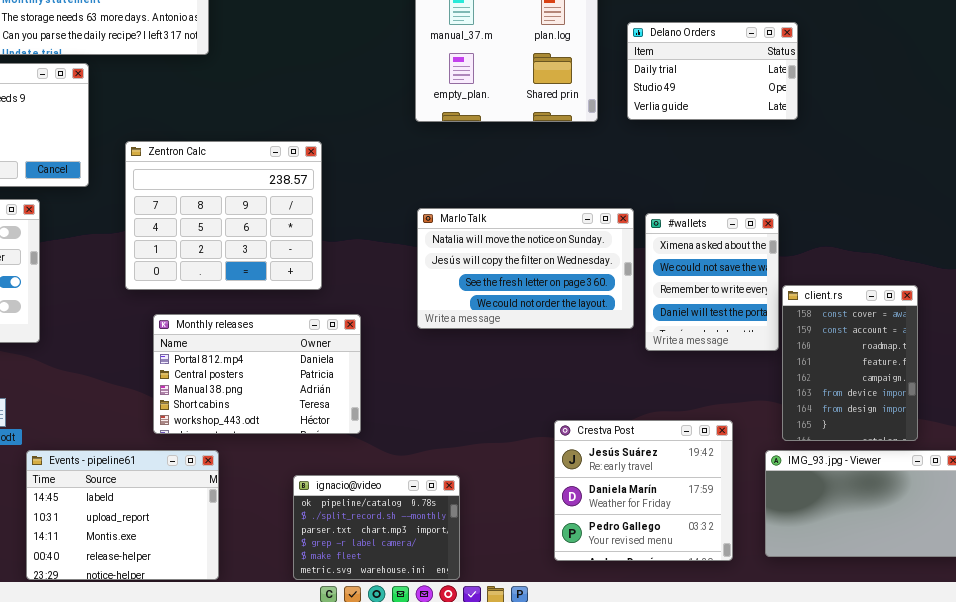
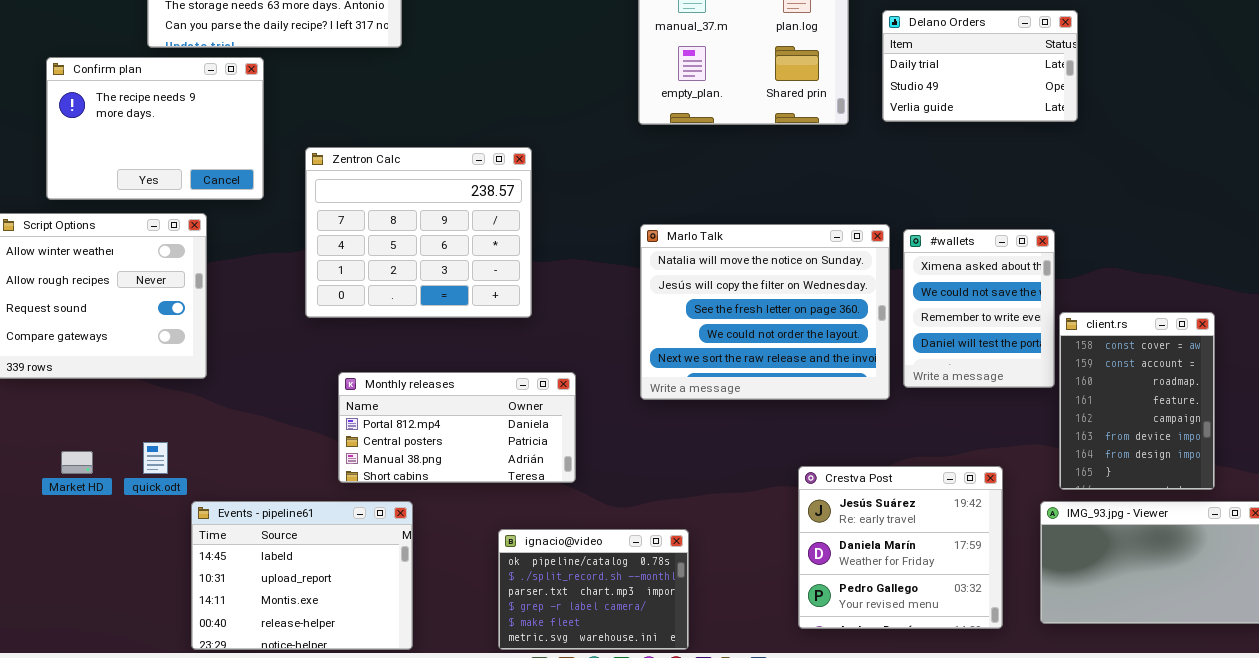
Marlo Talk: [417,208,634,329] -> [640,224,890,400], resized
Monthly releases: [153,314,361,434] -> [338,372,576,483], resized

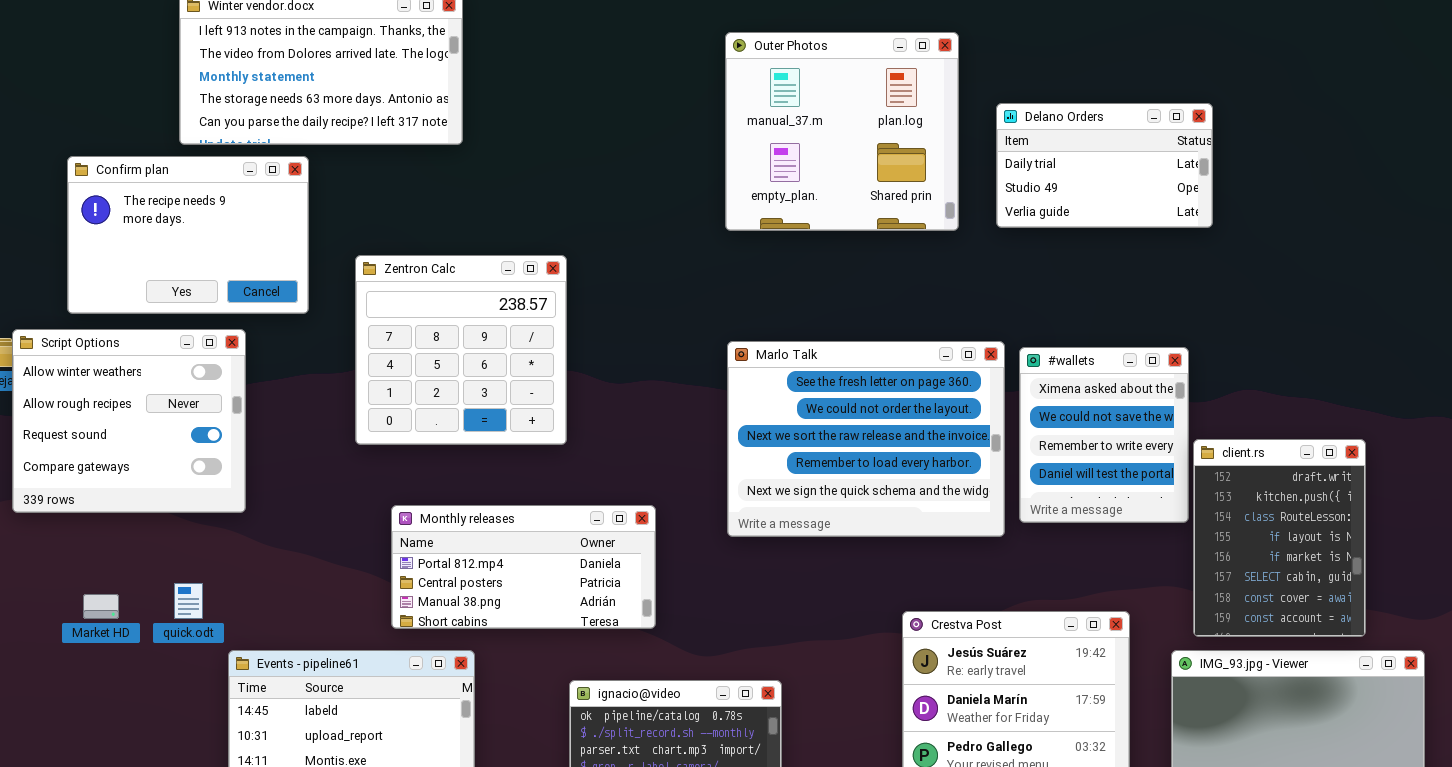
Zentron Calc: [305,147,532,318] -> [355,255,567,445], resized
Marlo Talk: [640,224,890,400] -> [727,341,1005,537], scrolled down 2 rows
client.rs: [1059,312,1215,490] -> [1193,439,1366,637], scrolled up 6 rows

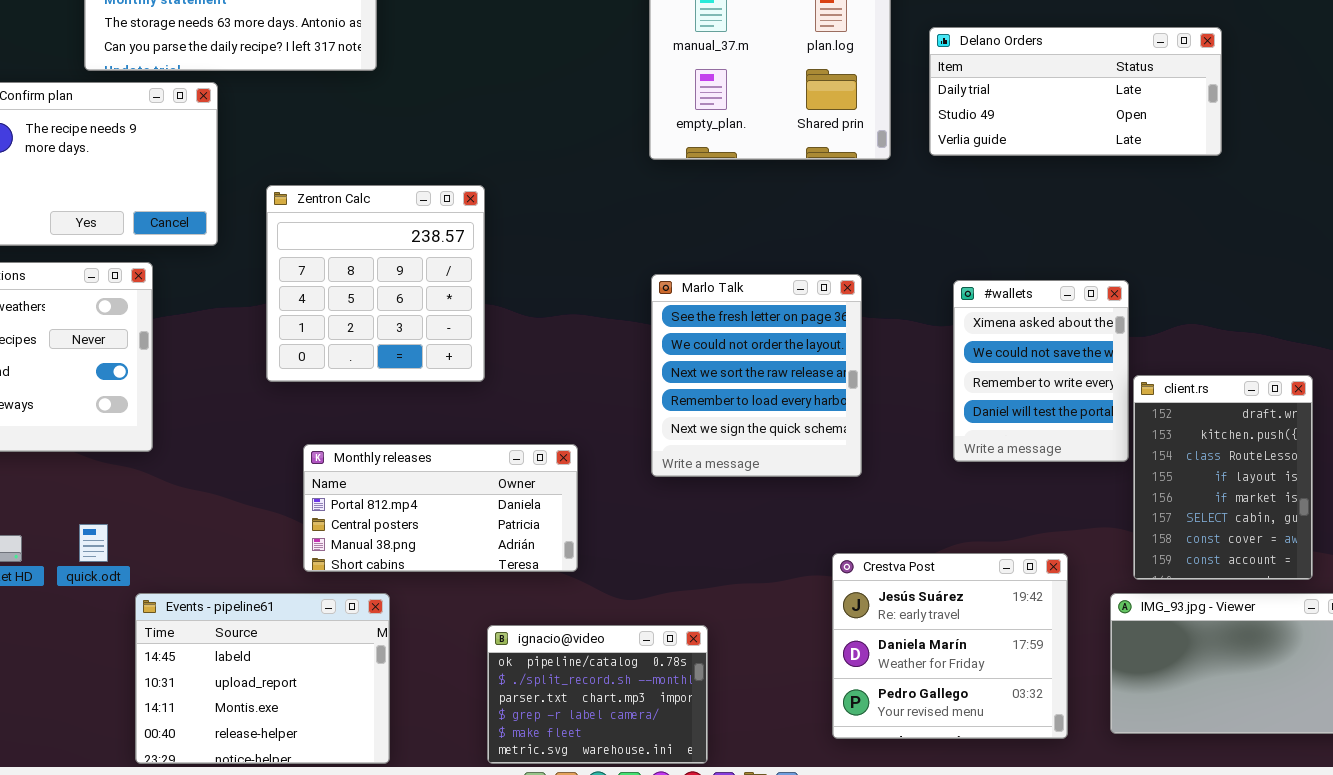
Delano Orders: [996,103,1213,228] -> [929,27,1222,156], resized
Marlo Talk: [727,341,1005,537] -> [651,274,862,477], resized

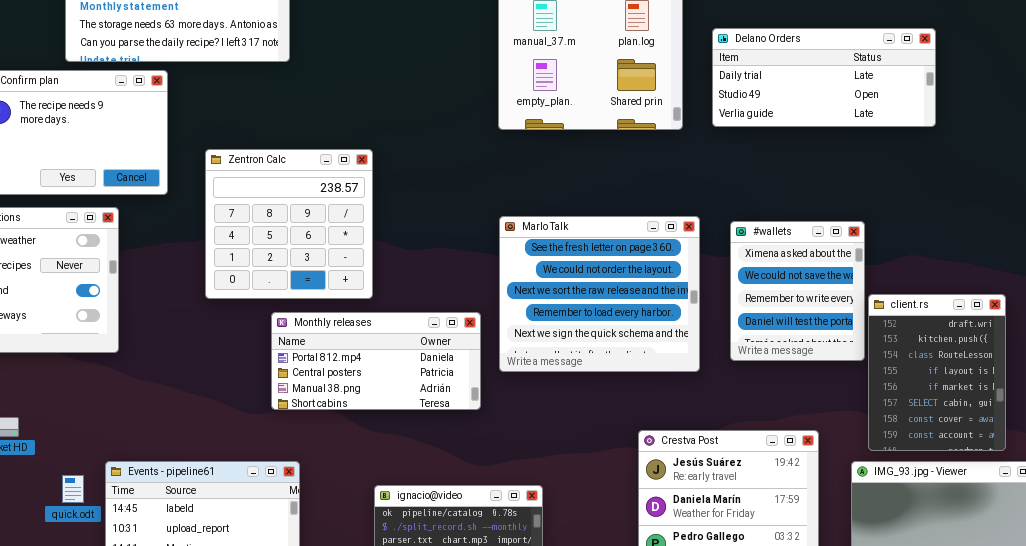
Marlo Talk: [651,274,862,477] -> [499,216,700,372], resized
Monthly releases: [303,444,578,572] -> [271,312,481,410], moved
quick.odt: [79,524,108,562] -> [62,475,84,503], moved

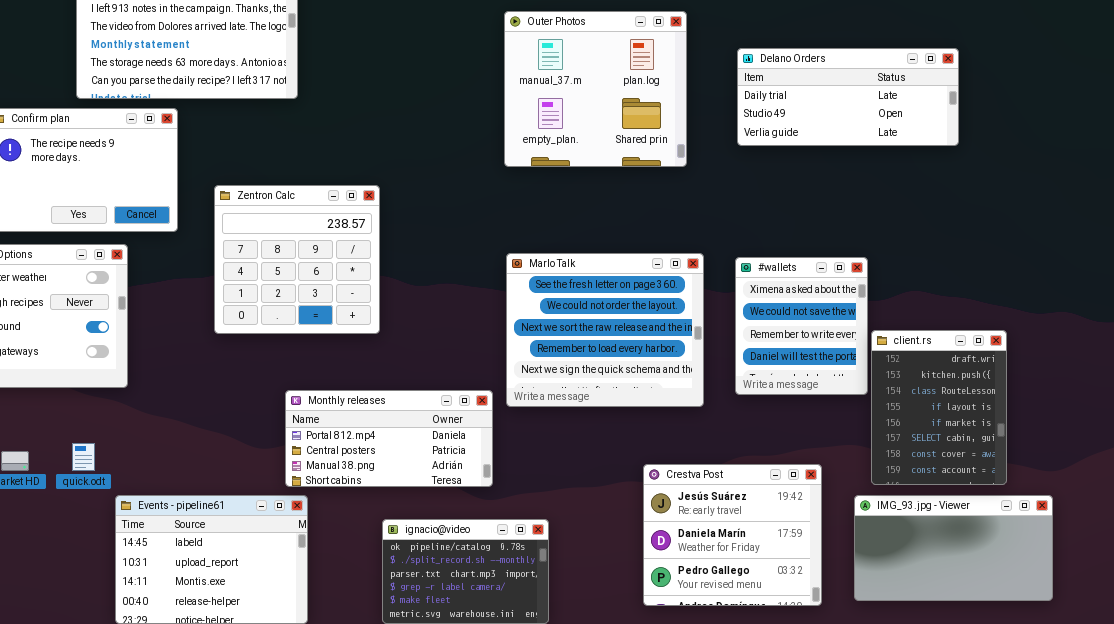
Delano Orders: [712,28,936,127] -> [737,48,959,146], moved
Monthly releases: [271,312,481,410] -> [285,390,493,487], moved
quick.odt: [62,475,84,503] -> [72,443,95,471], moved

